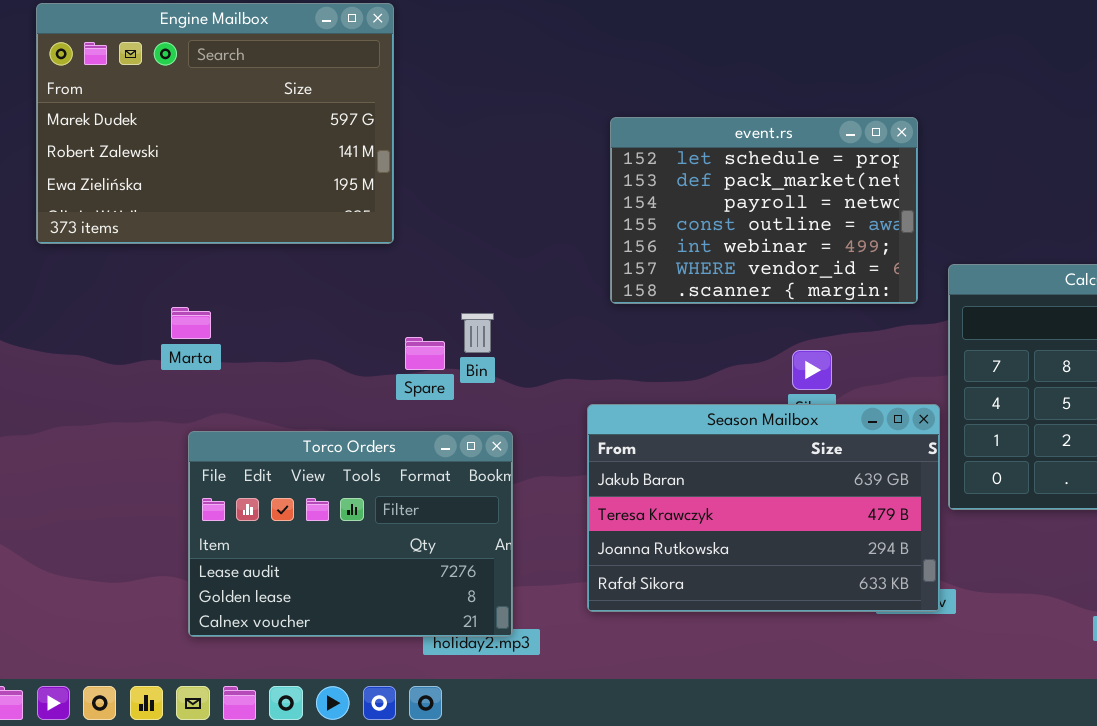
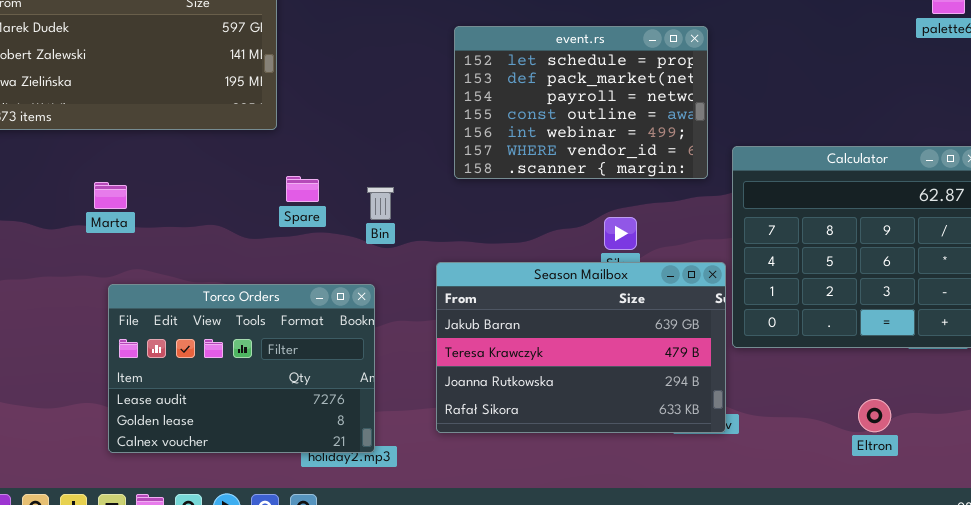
Bin: [461,313,494,353] -> [367,187,394,220], moved
Spare: [405,337,445,370] -> [286,176,319,202], moved

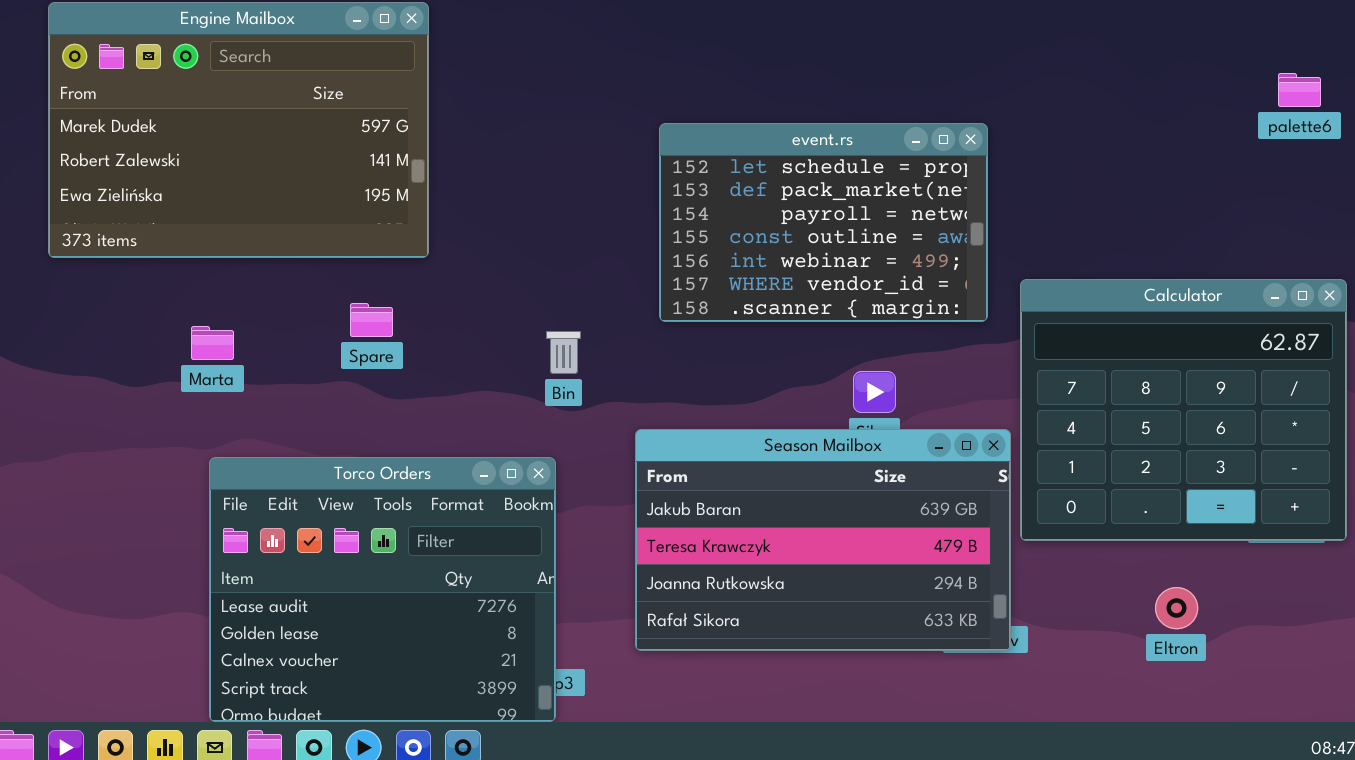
Spare: [286,176,319,202] -> [350,303,393,337], moved
Torco Orders: [108,284,375,453] -> [209,457,556,722], resized
Eltron: [858,399,891,432] -> [1155,587,1198,629], moved

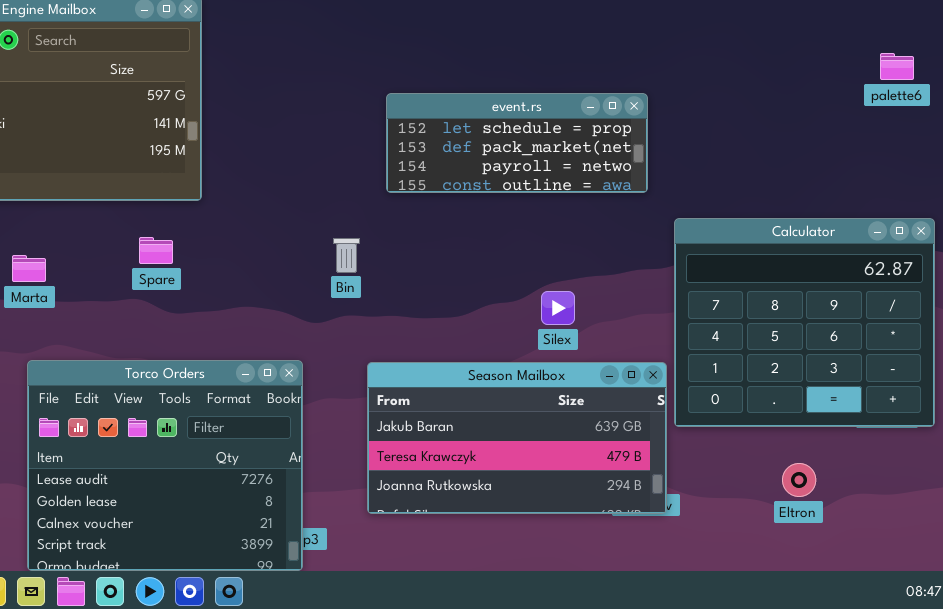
event.rs: [659,123,988,322] -> [386,93,648,193], resized
Bin: [546,331,581,374] -> [333,238,360,273], moved
Season Mailbox: [635,429,1011,651] -> [367,362,667,514], resized

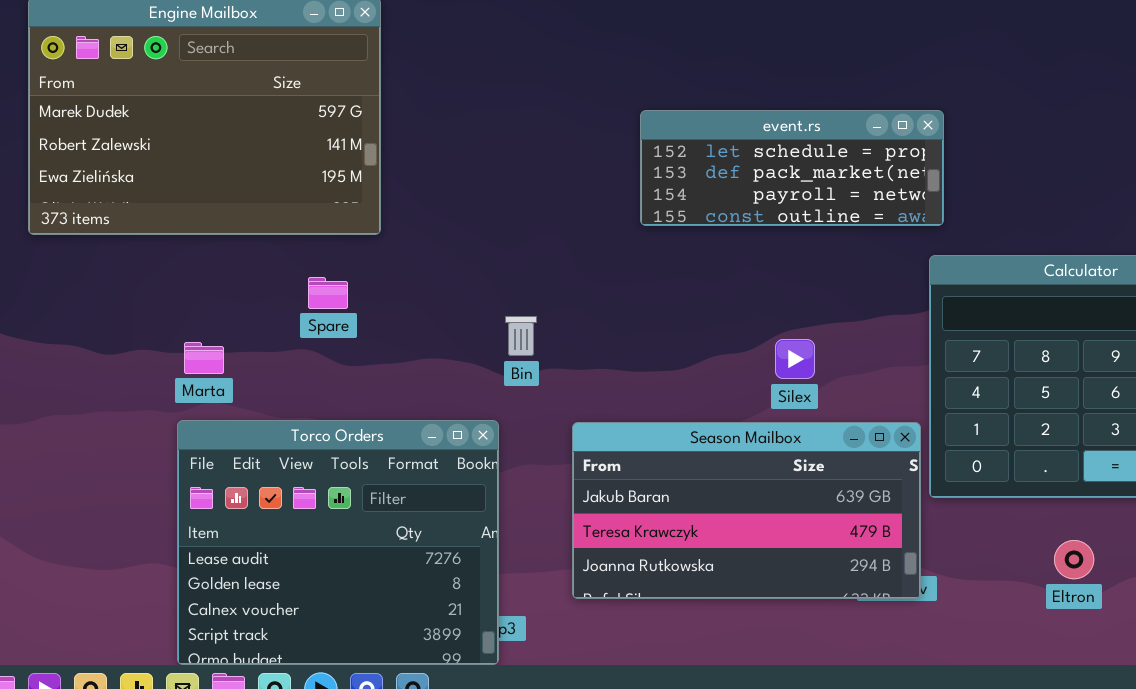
event.rs: [386,93,648,193] -> [640,110,944,226], moved
Bin: [333,238,360,273] -> [505,316,537,356], moved
Marta: [12,255,46,282] -> [184,342,224,374], moved

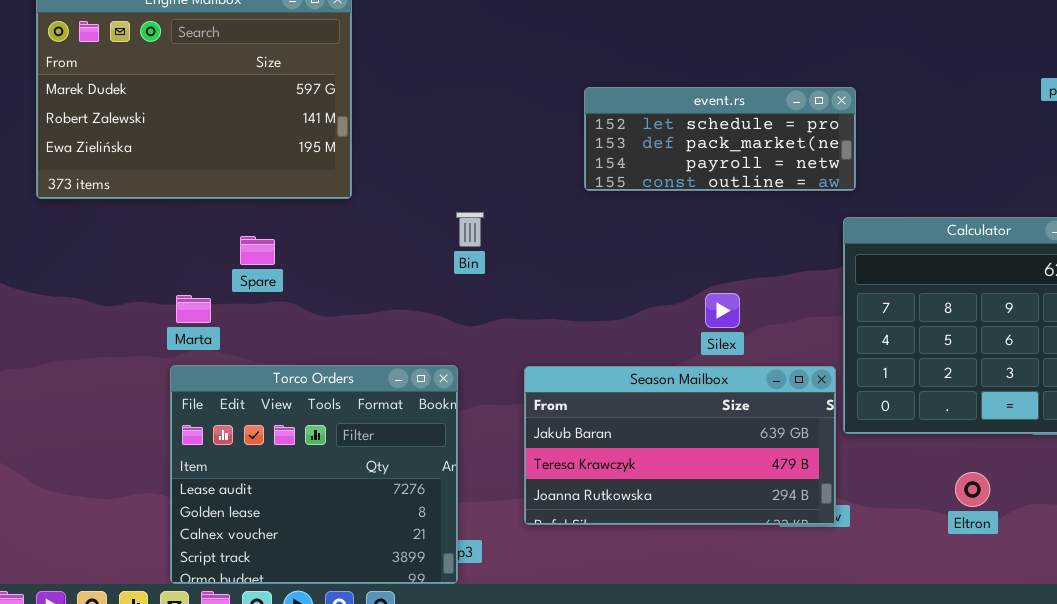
Spare: [308,277,348,309] -> [240,236,275,265], moved
Bin: [505,316,537,356] -> [456,212,484,247], moved

